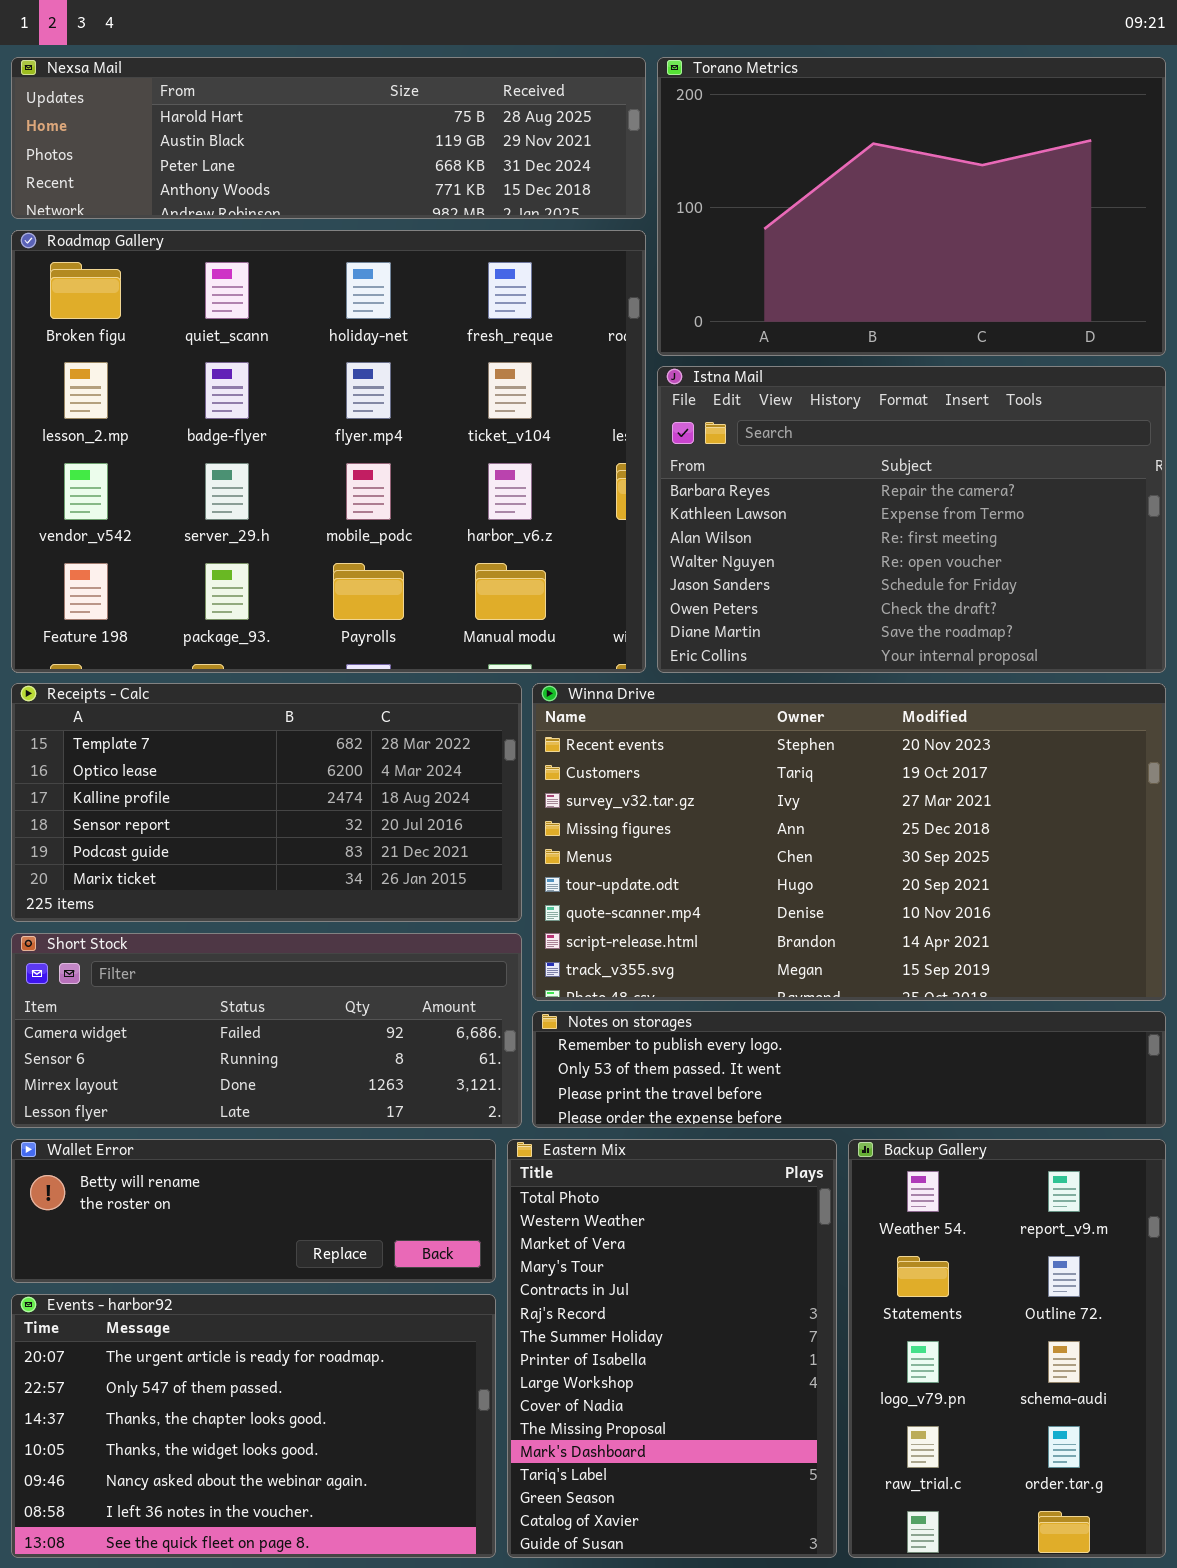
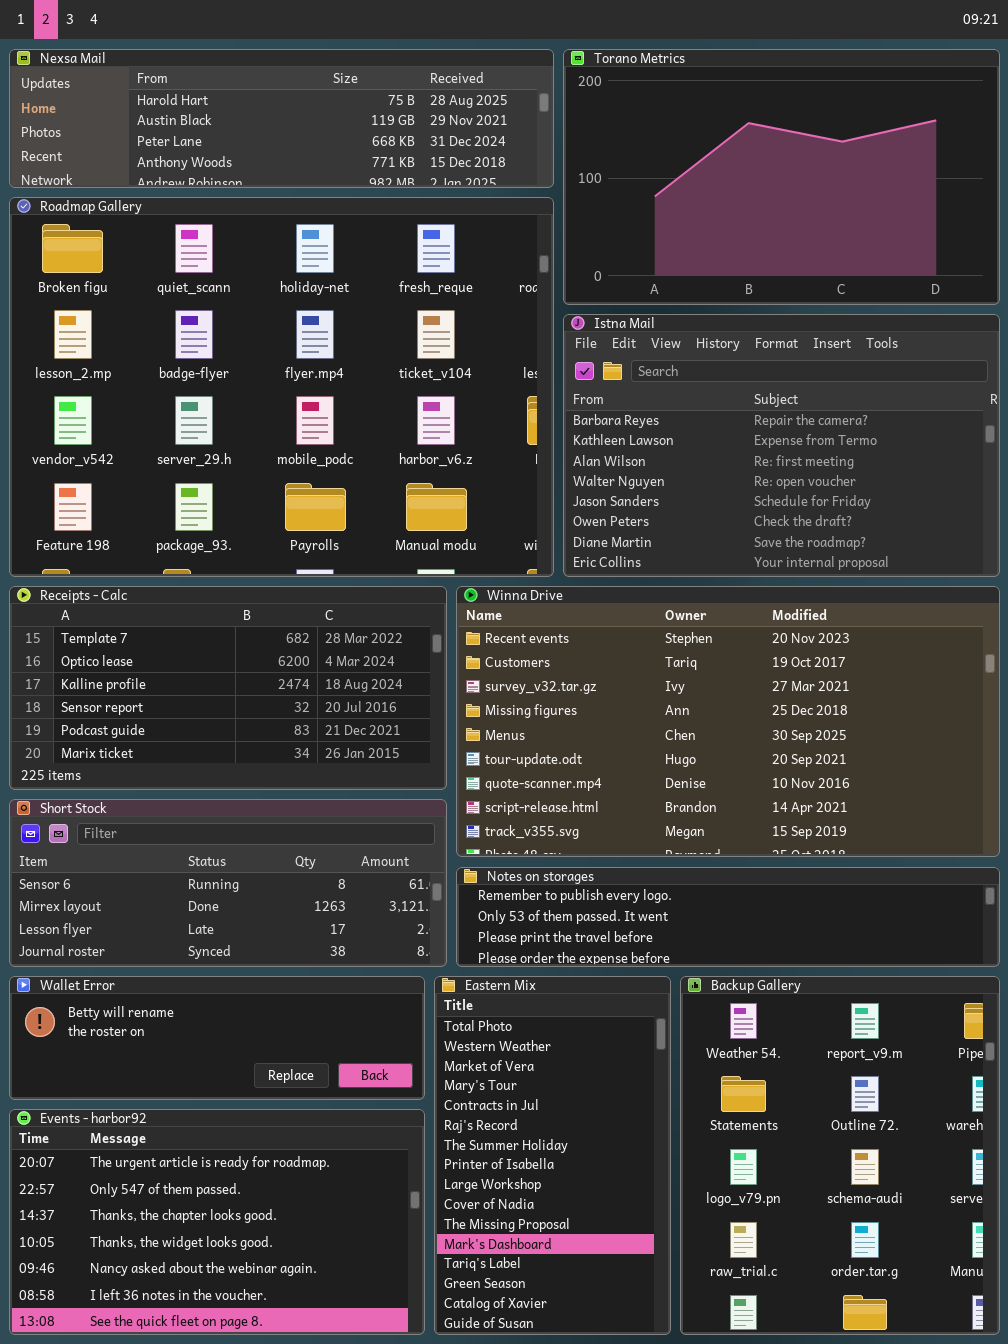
Short Stock: [11,933,522,1128] -> [9,799,447,967], scrolled down 1 row
Eastern Mix: [507,1139,837,1558] -> [434,976,671,1335], resized
Backup Gallery: [848,1139,1166,1558] -> [680,976,1000,1335], resized

